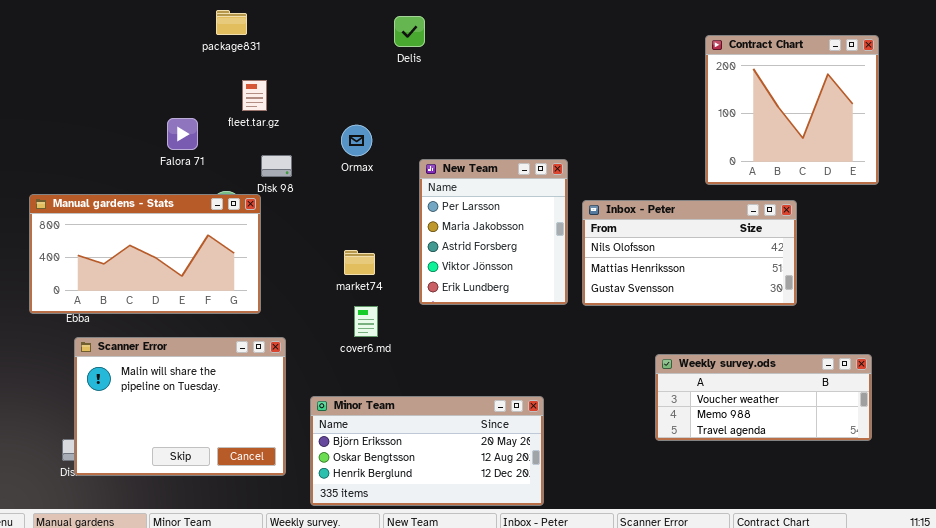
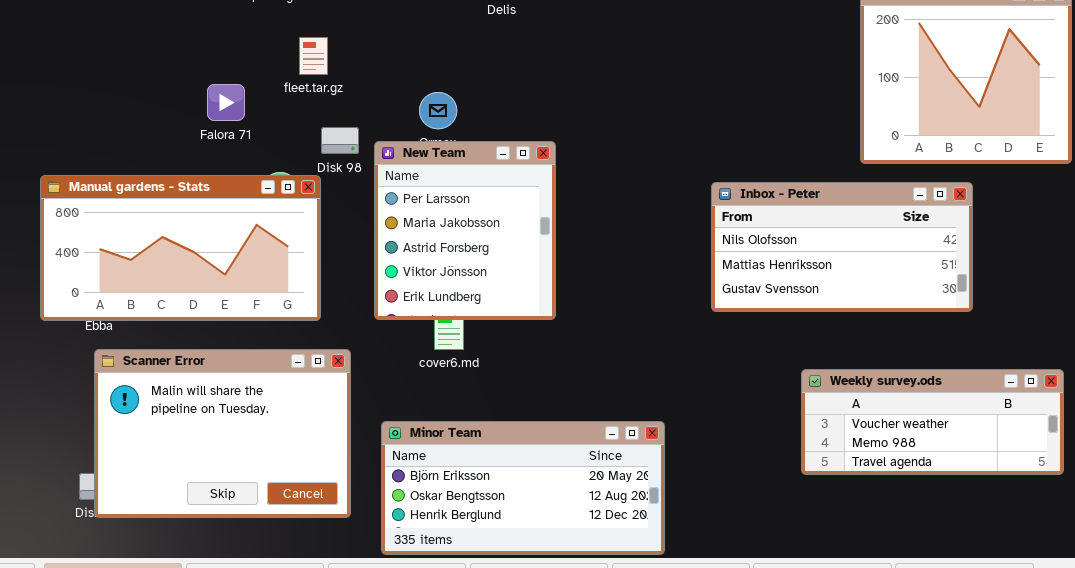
New Team: [419,159,568,305] -> [374,141,556,320], moved

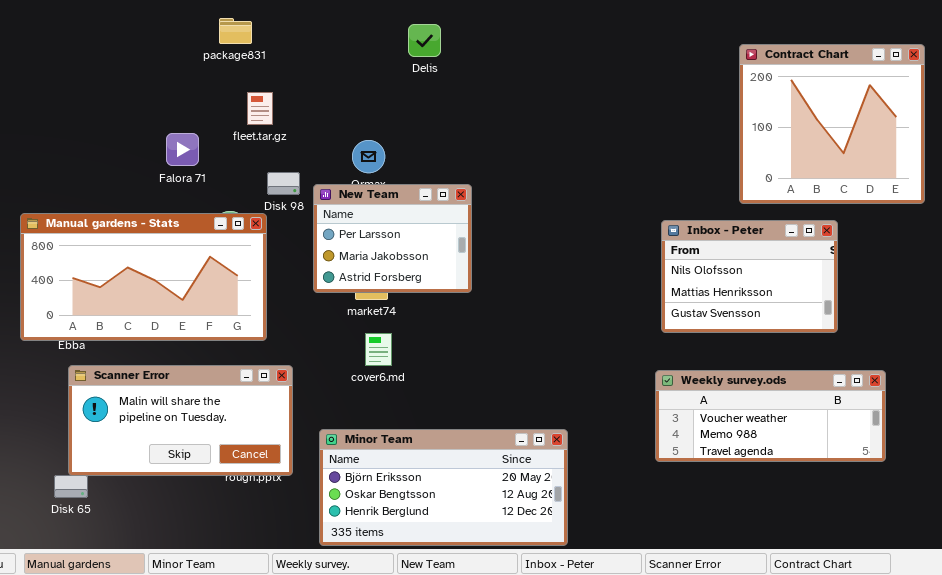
New Team: [374,141,556,320] -> [313,184,472,293], resized
Inbox - Peter: [711,182,973,312] -> [661,220,838,333], resized
Scanner Error: [94,349,351,518] -> [68,365,293,476], resized
Weekly survey.ods: [801,369,1064,475] -> [655,370,886,462], moved

